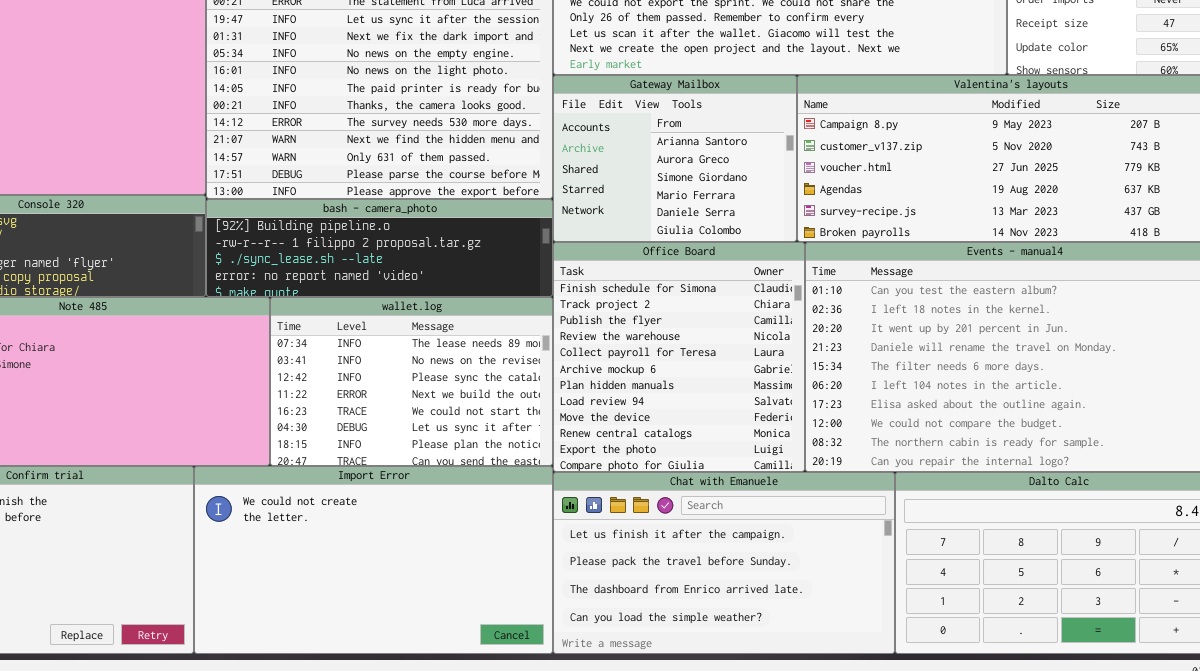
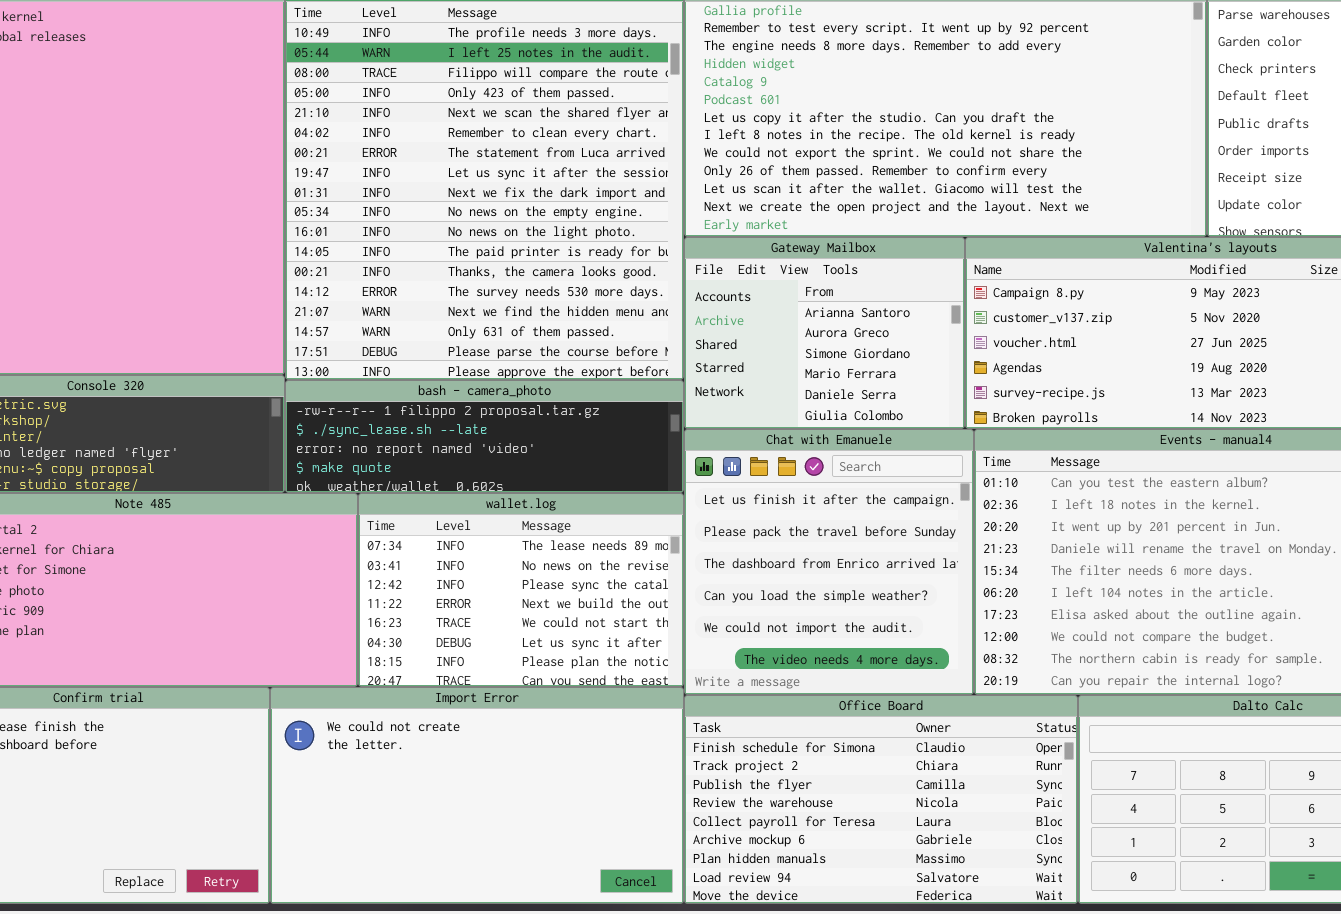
bash - camera_photo: [206,199,553,297] -> [285,380,684,493], scrolled down 1 row
Office Board: [553,242,805,472] -> [684,695,1078,904], moved, resized
Chat with Emanuele: [553,472,895,654] -> [684,429,974,695], moved, resized

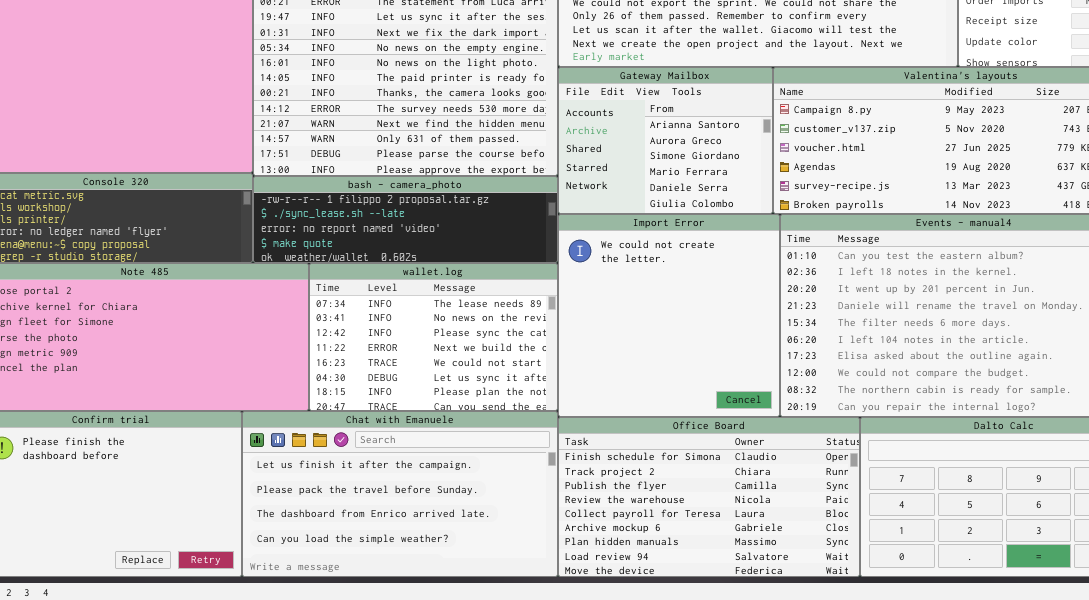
Chat with Emanuele: [684,429,974,695] -> [242,411,558,577], moved, resized
Import Error: [270,687,684,904] -> [558,214,780,417], moved, resized

